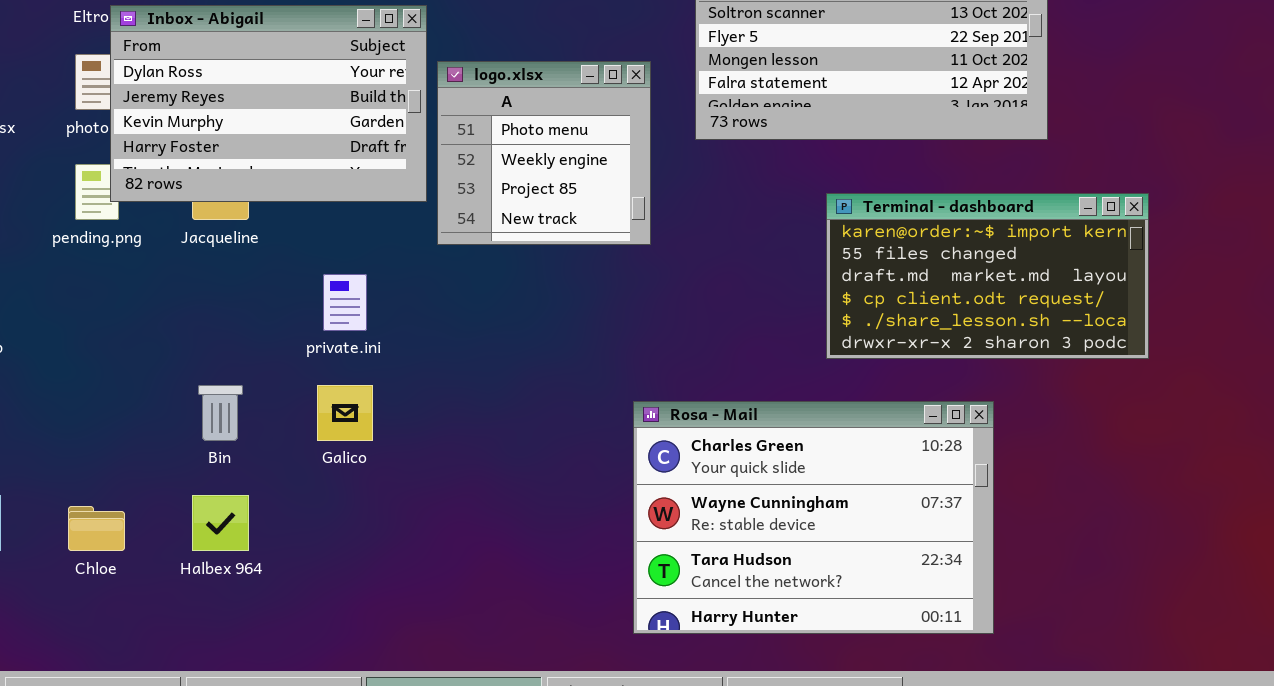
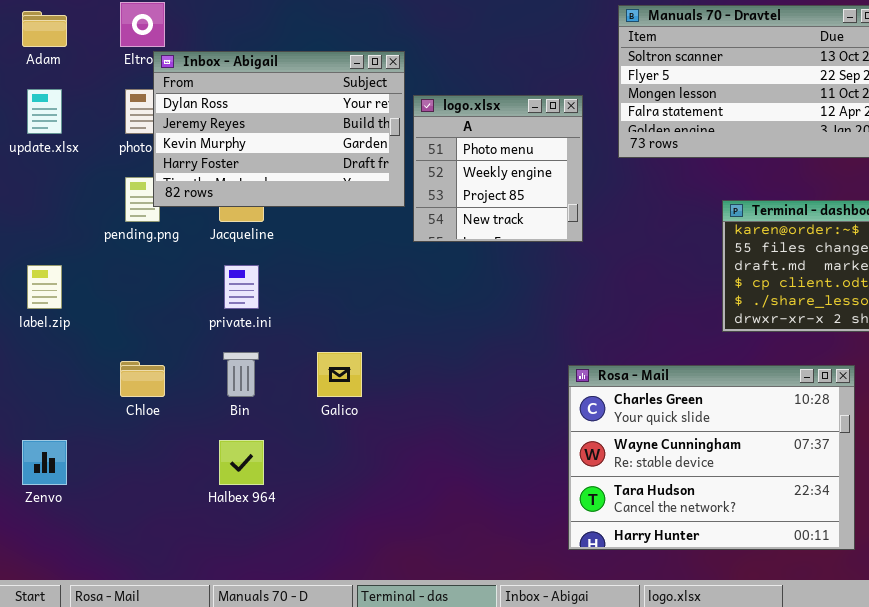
private.ini: [323,274,367,331] -> [224,265,259,309], moved
Chloe: [68,506,125,551] -> [120,361,165,397], moved

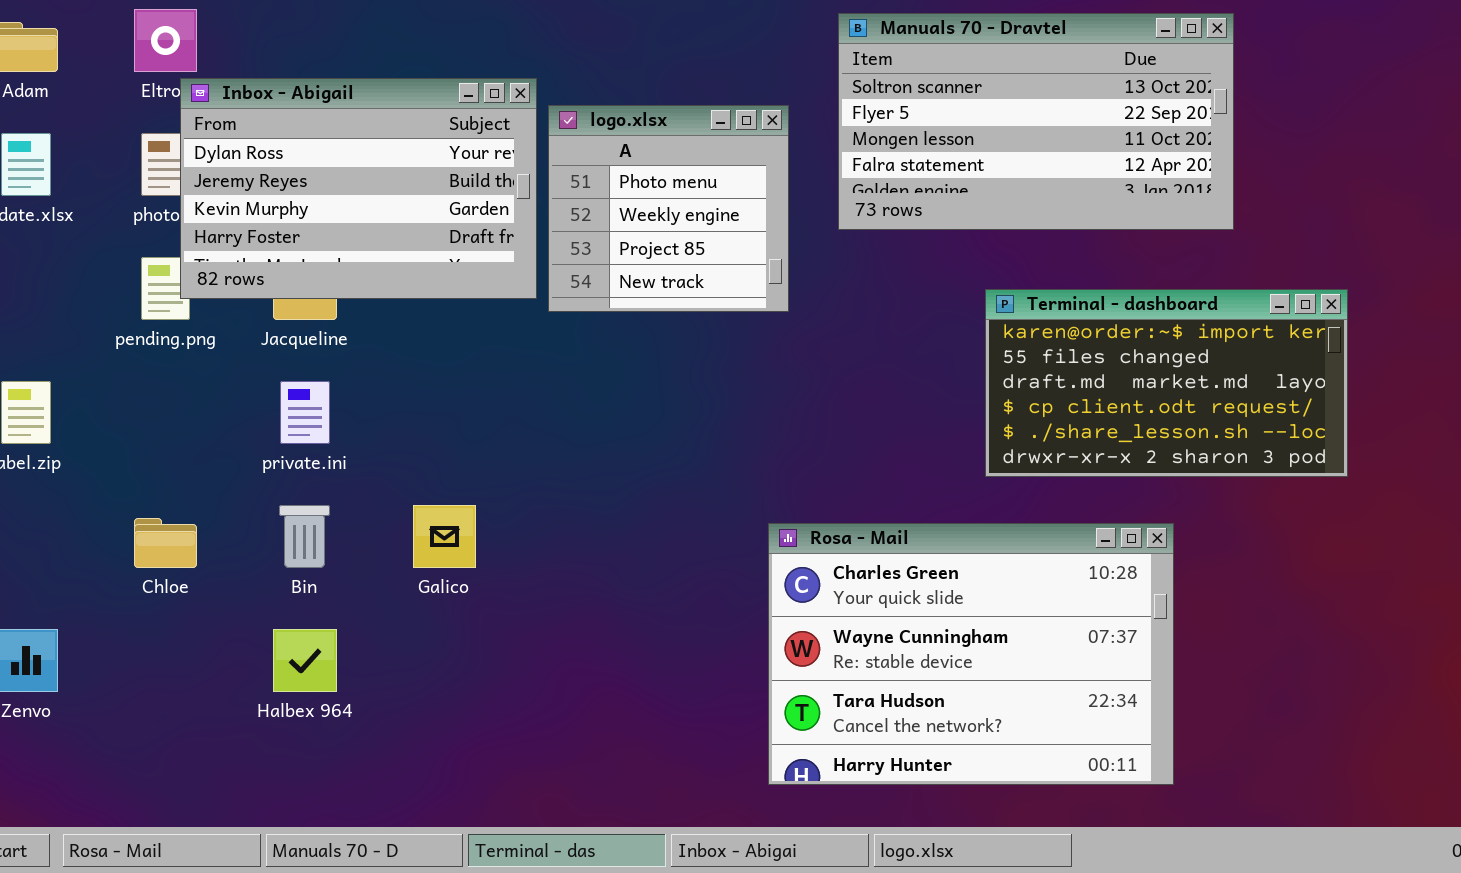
logo.xlsx: [413,95,583,242] -> [548,105,789,312], moved

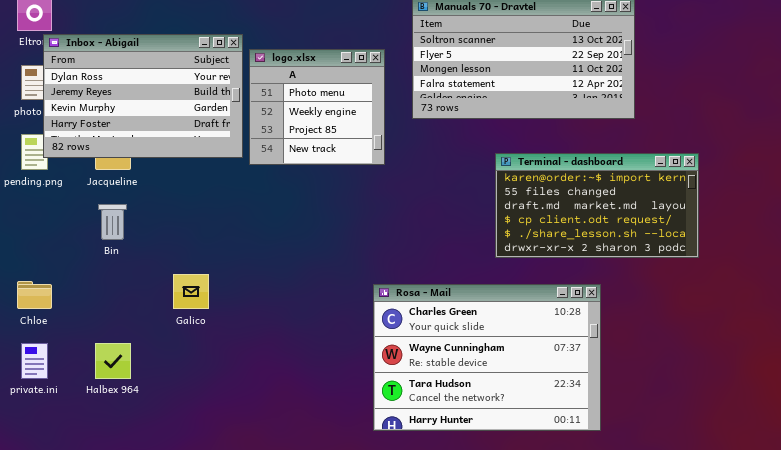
private.ini: [280,381,330,444] -> [21,343,48,379], moved
Bin: [279,505,330,568] -> [98,204,127,240], moved

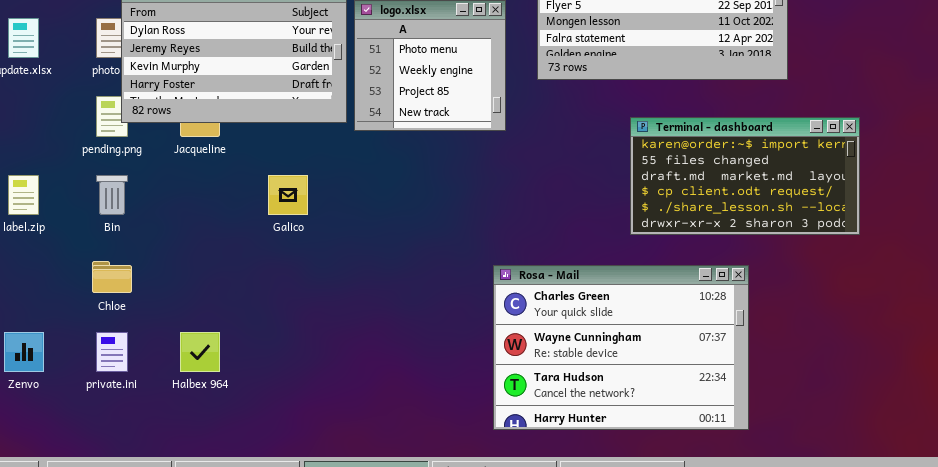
Bin: [98,204,127,240] -> [96,175,128,215], moved
Galico: [173,274,209,309] -> [268,175,308,215], moved

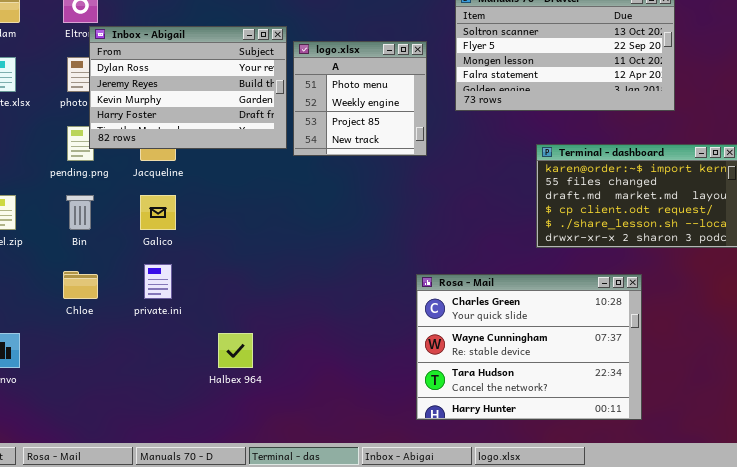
Galico: [268,175,308,215] -> [140,195,176,230], moved
private.ini: [96,332,128,372] -> [144,264,172,299], moved
Halbex 964: [180,332,220,372] -> [218,333,253,368], moved

